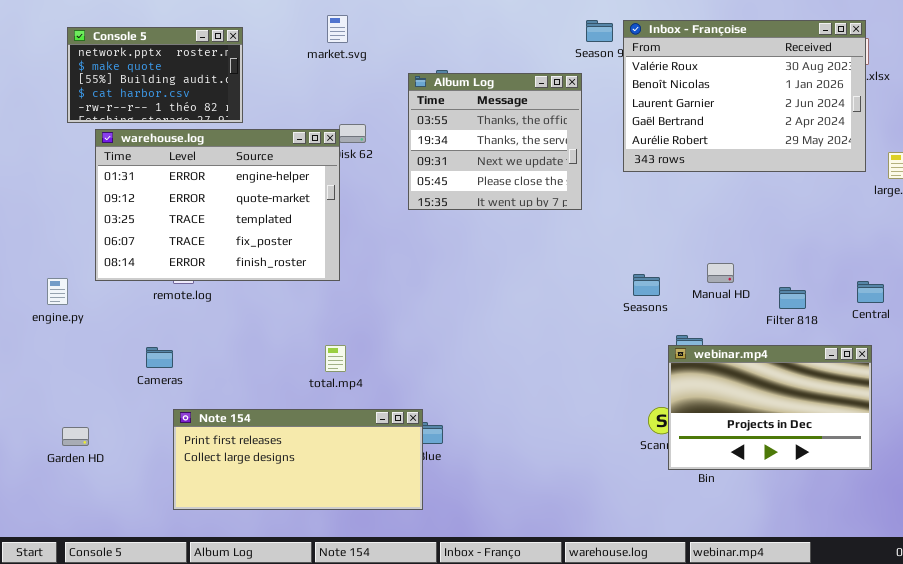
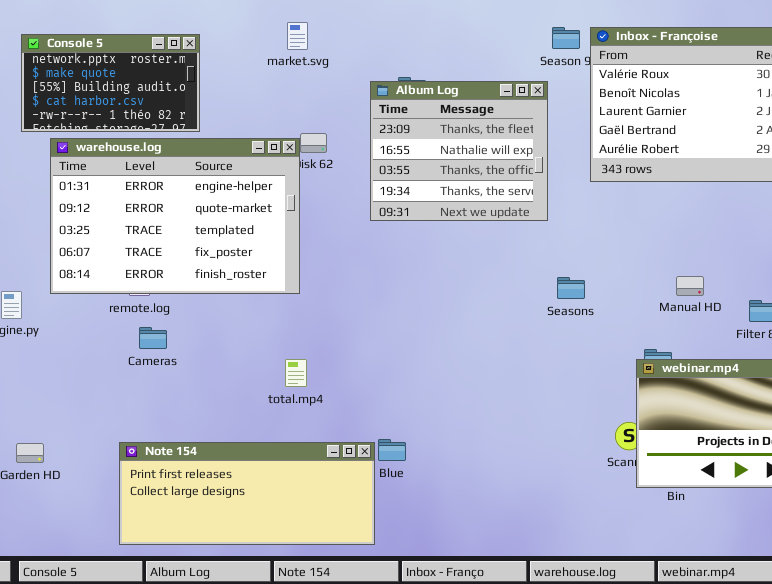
Album Log: [408,73,582,210] -> [370,81,548,221], scrolled up 2 rows
Seasons: [633,274,660,296] -> [557,277,585,299], moved
Cameras: [146,347,173,368] -> [139,327,167,349], moved
Note 154: [173,409,423,510] -> [119,442,375,545], moved

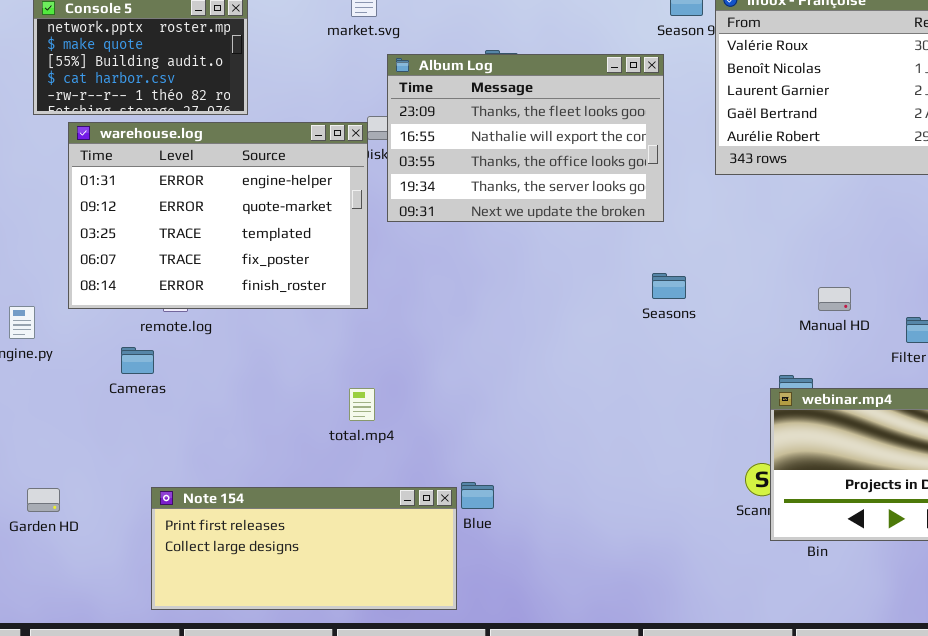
Album Log: [370,81,548,221] -> [387,54,664,222], resized
Seasons: [557,277,585,299] -> [652,273,686,299], moved
Cameras: [139,327,167,349] -> [121,347,154,374], moved

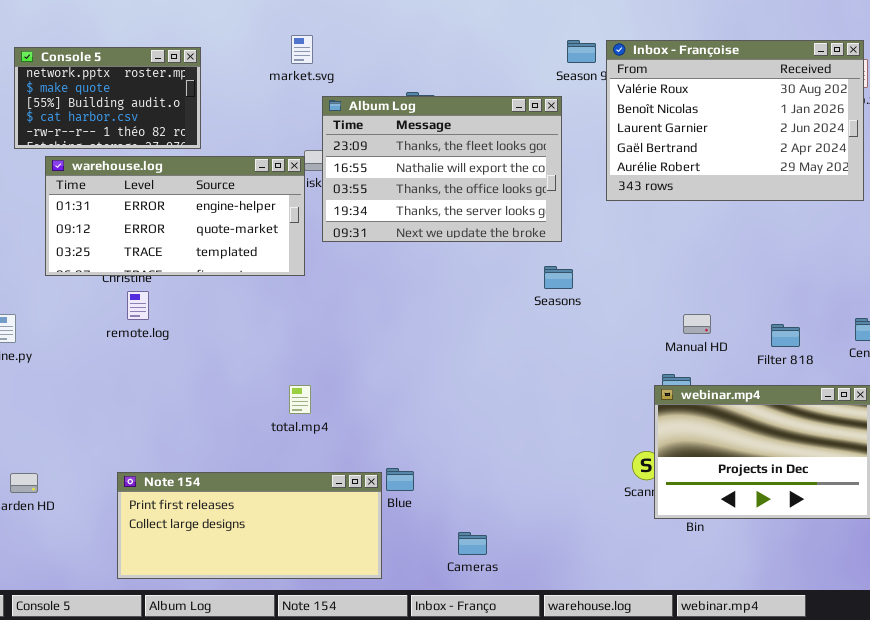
warehouse.log: [68,122,368,309] -> [45,156,305,276], resized
Seasons: [652,273,686,299] -> [544,266,573,289], moved
Manual HD: [818,287,851,311] -> [683,314,711,334], moved
Cameras: [121,347,154,374] -> [458,532,487,555], moved

